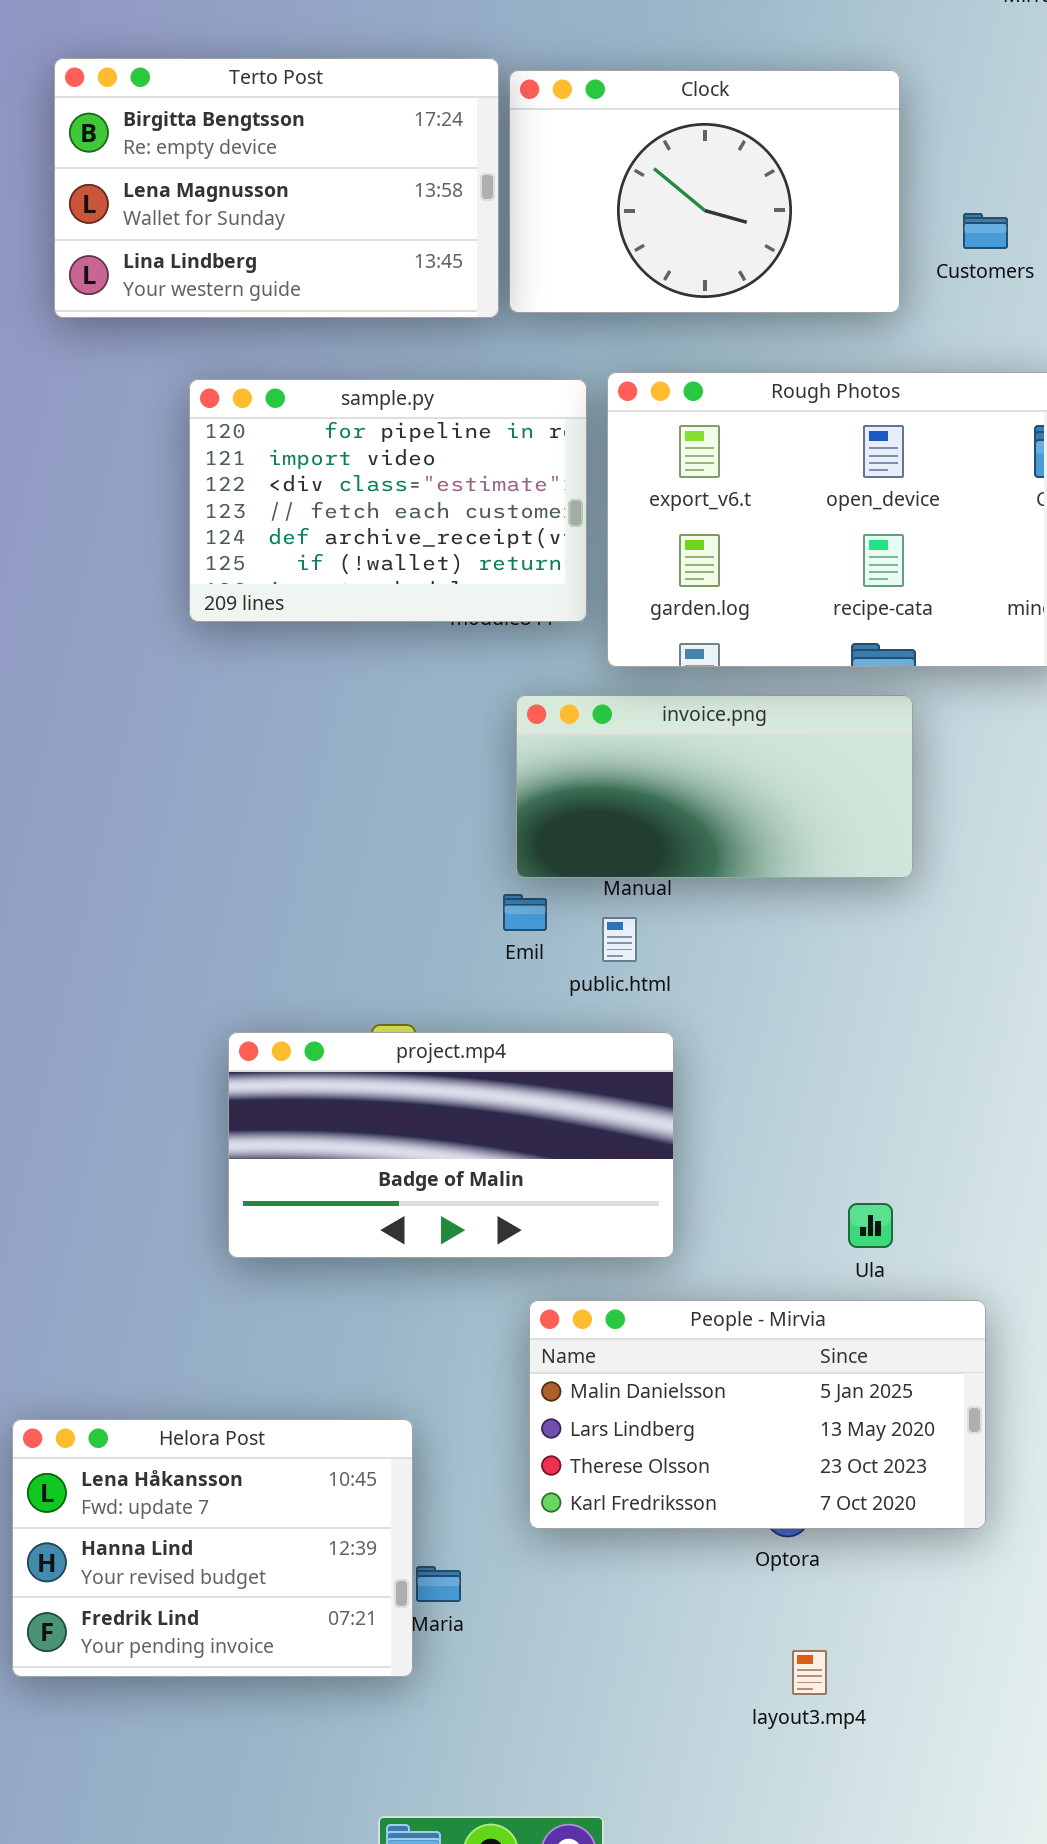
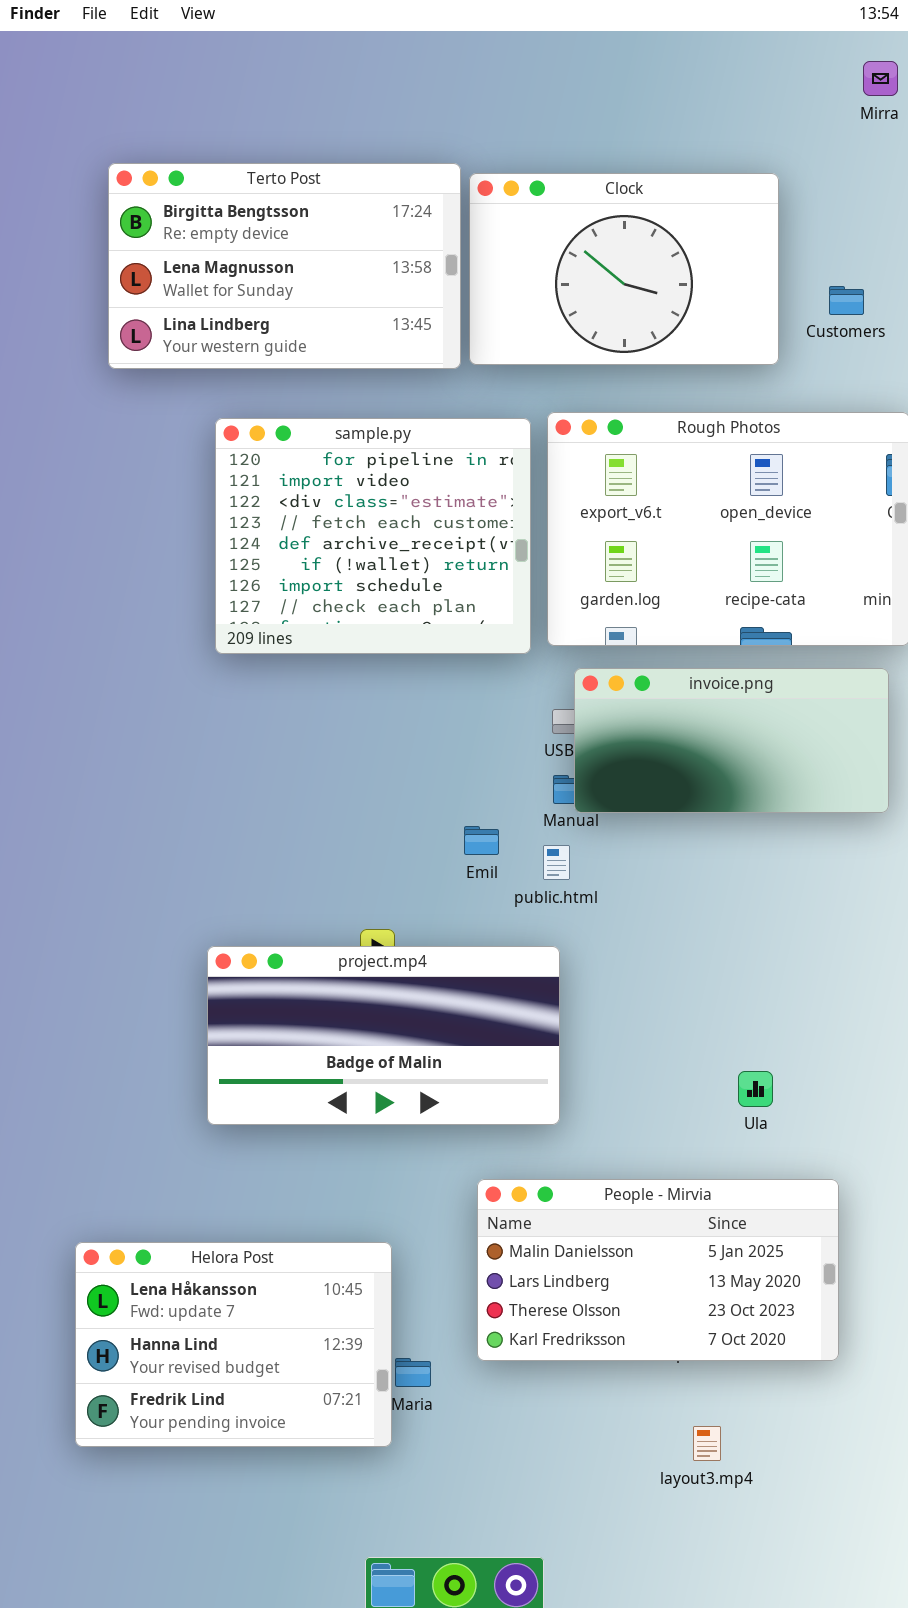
sample.py: [189,379,587,622] -> [215,418,531,654], resized
invoice.png: [516,695,913,878] -> [574,668,889,813], moved
project.mp4: [228,1032,674,1258] -> [207,946,560,1125], moved
People - Mirvia: [529,1300,986,1529] -> [477,1179,839,1361], moved

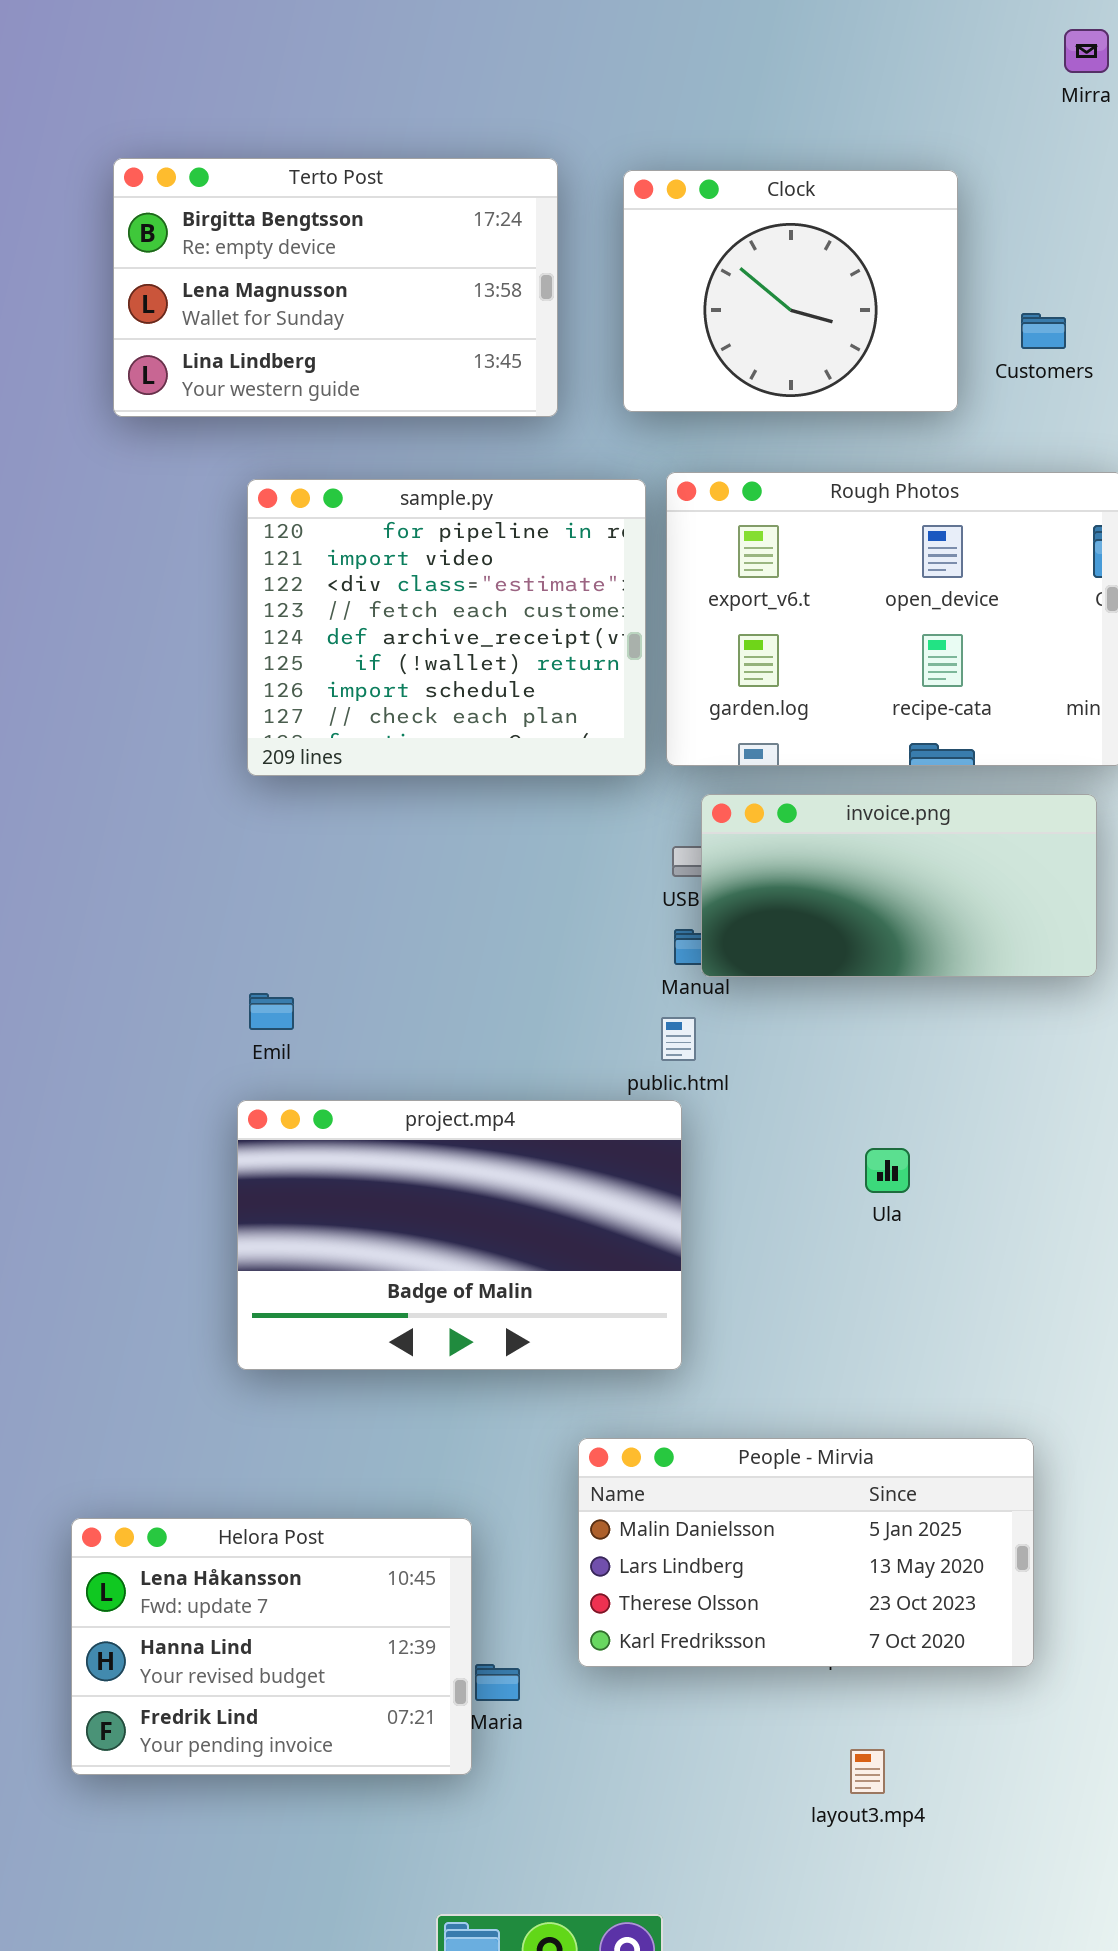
Clock: [469,173,779,365] -> [623,170,958,412], resized
Emil: [464,826,499,855] -> [249,993,294,1030], moved
project.mp4: [207,946,560,1125] -> [237,1100,682,1370], resized
Ula: [738,1071,773,1107] -> [865,1148,910,1193], moved

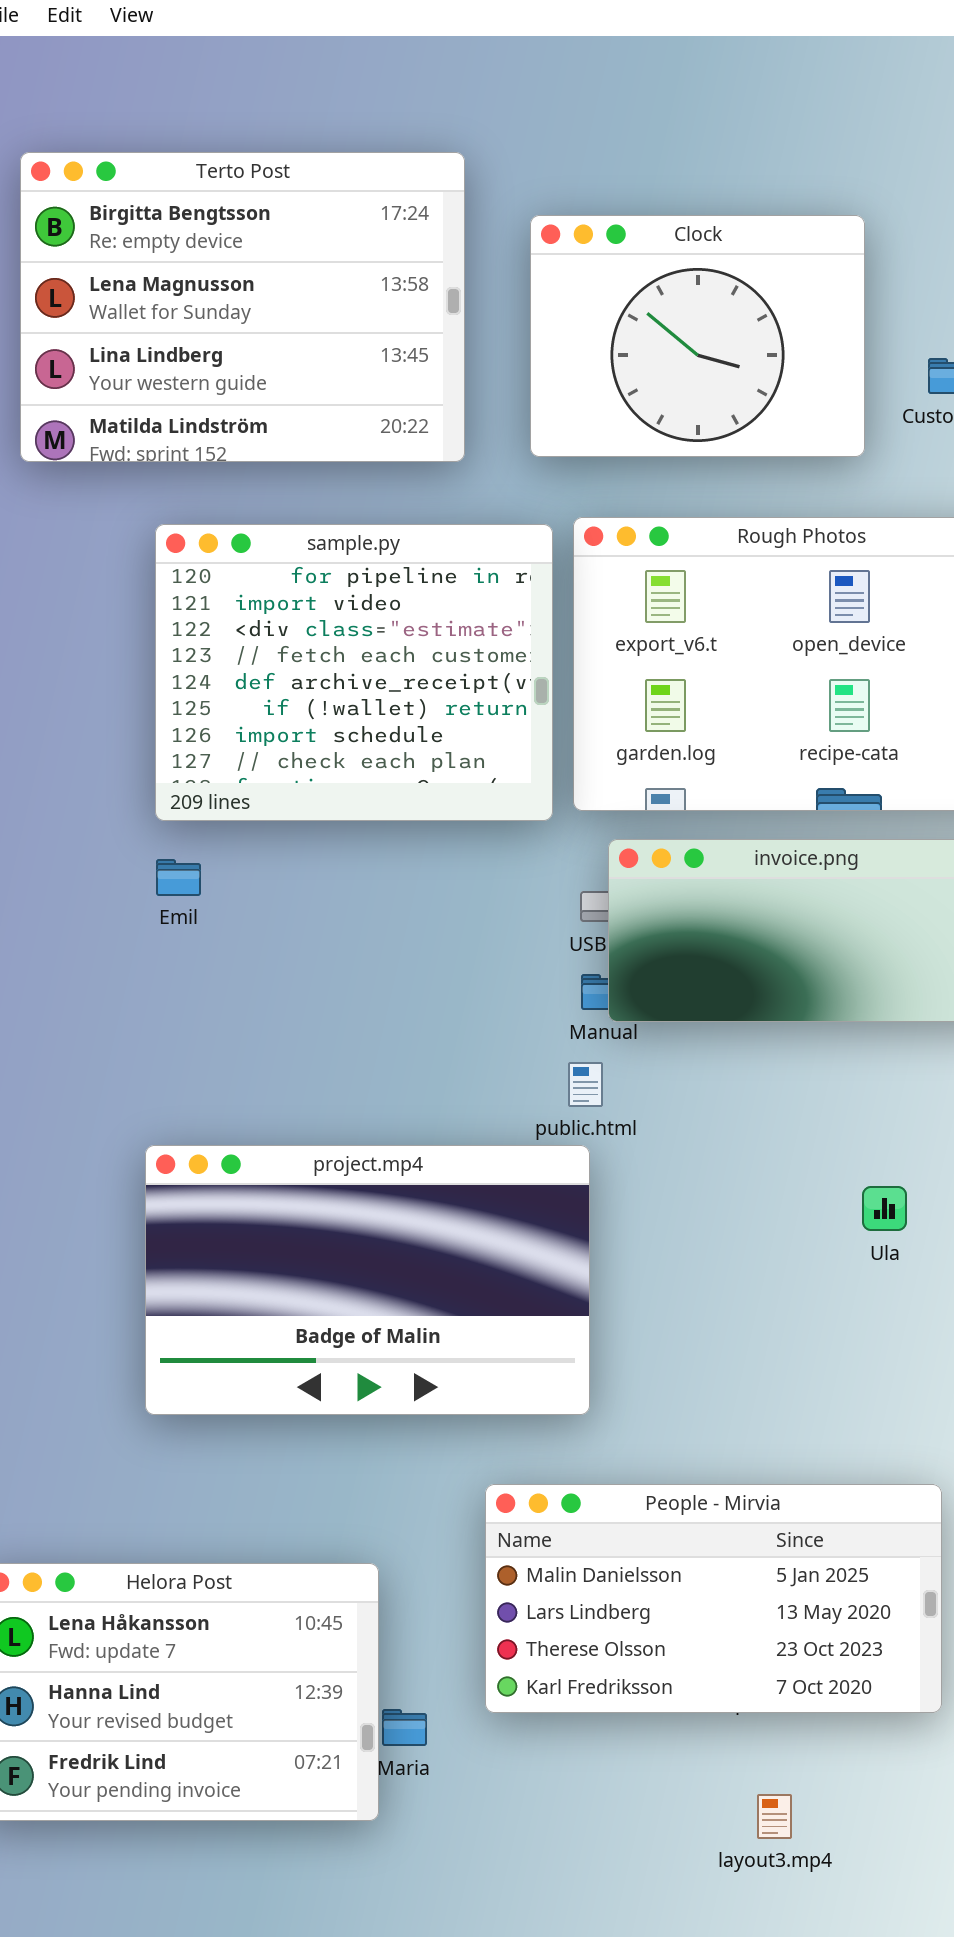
Terto Post: [113,158,558,417] -> [20,152,465,462], resized
Emil: [249,993,294,1030] -> [156,859,201,896], moved
Ula: [865,1148,910,1193] -> [862,1186,907,1231], moved

